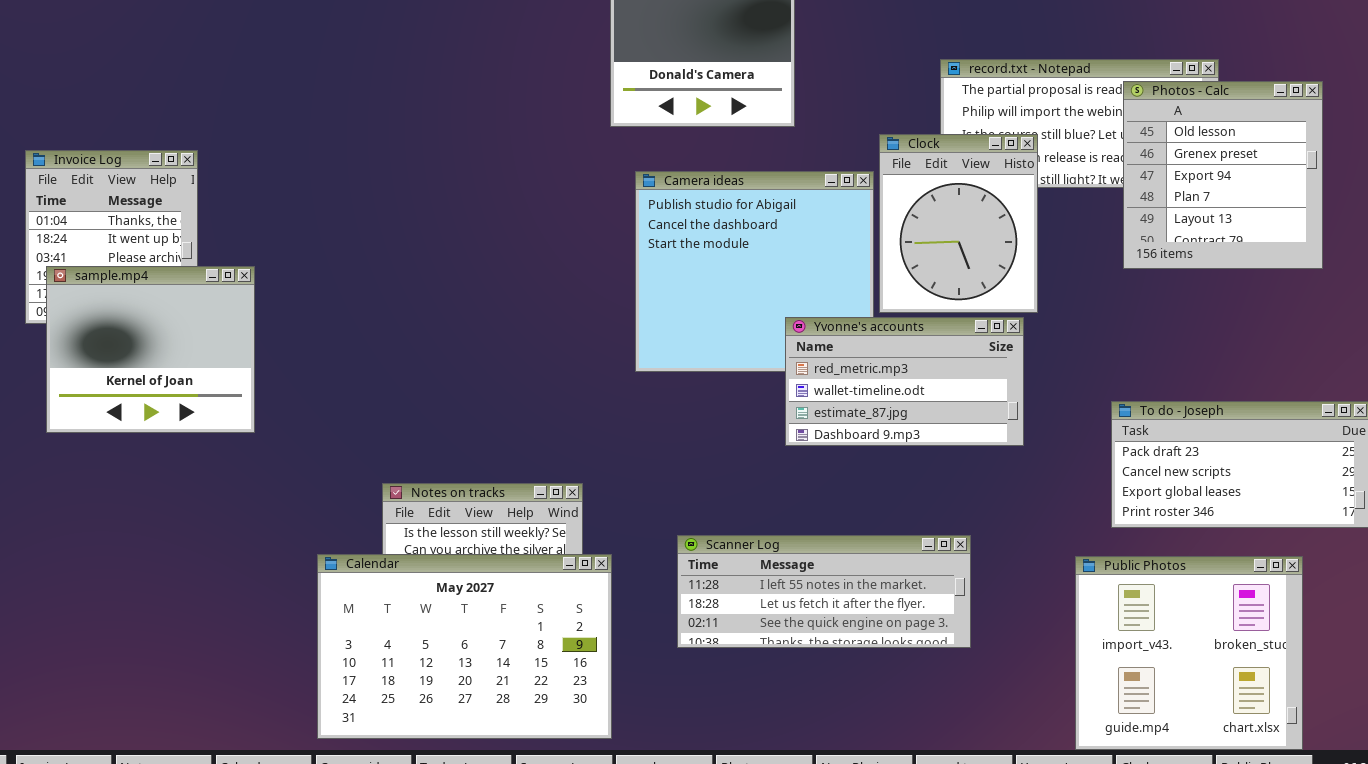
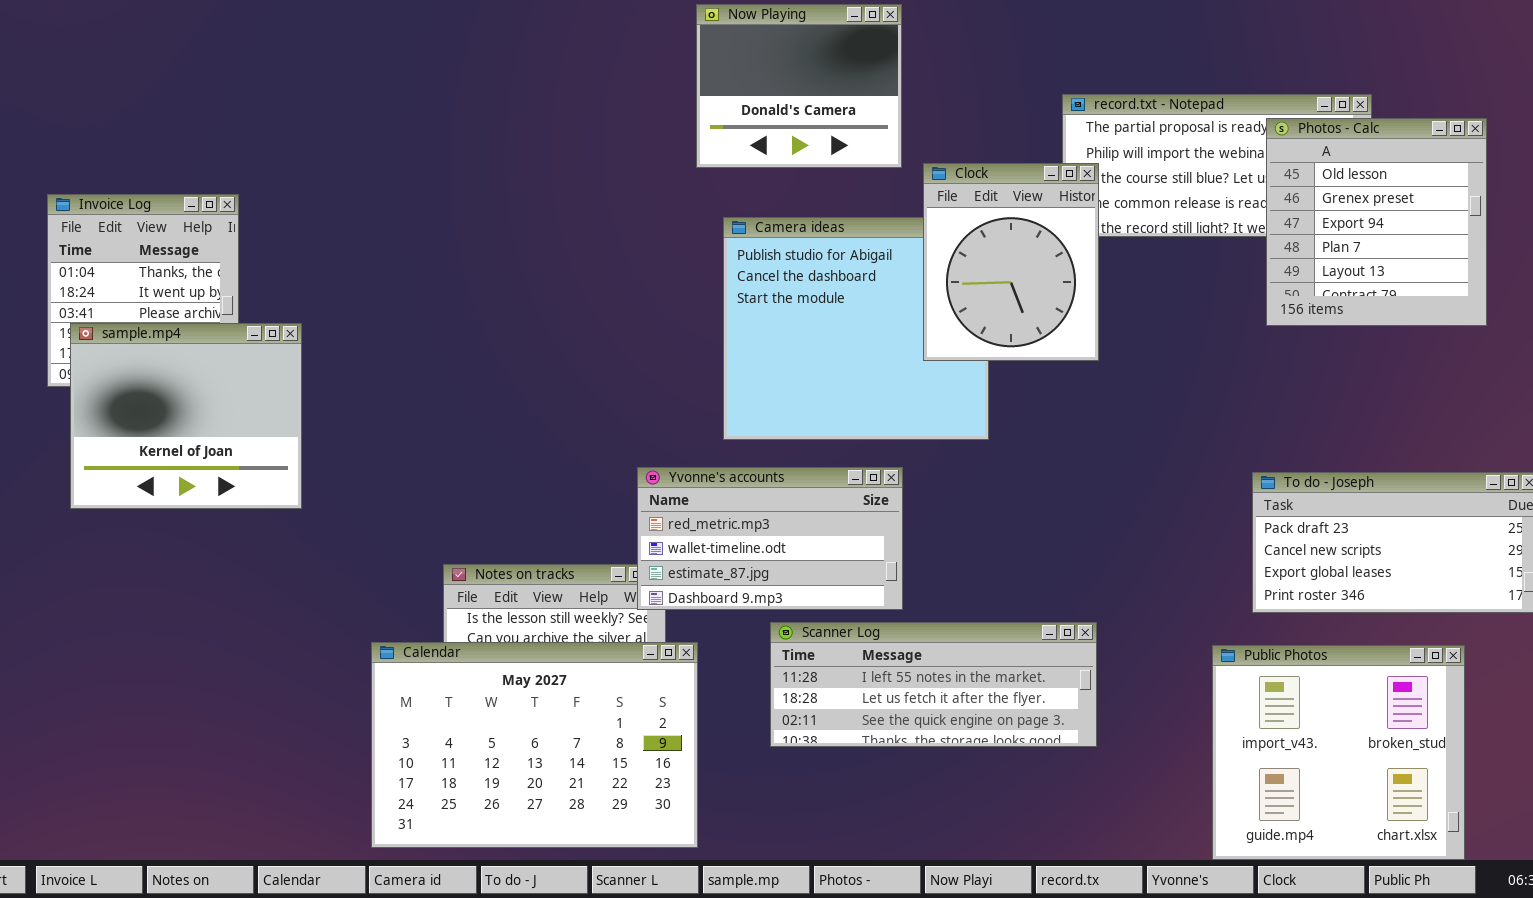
Clock: [879,134,1038,313] -> [923,163,1099,361], moved
Yvonne's accounts: [785,317,1024,446] -> [637,467,903,610], moved

